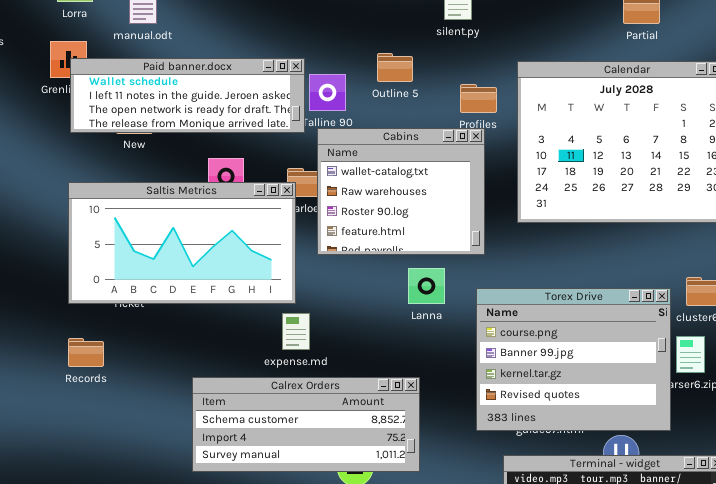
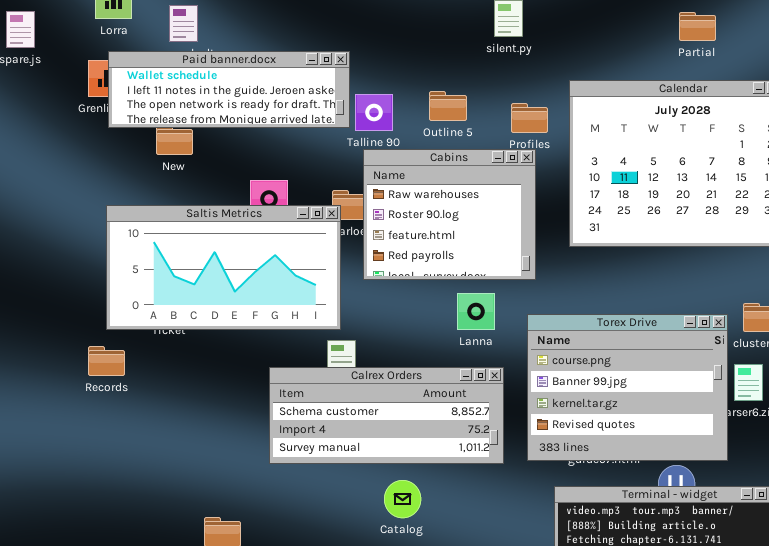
Outline 5: [377,53,413,82] -> [429,91,467,121], moved
Paid banner.docx: [70,58,305,133] -> [108,51,350,128], moved
Cabins: [317,128,485,255] -> [363,149,536,280], scrolled down 1 row
Records: [68,338,104,367] -> [88,346,125,376], moved
Calrex Orders: [192,377,420,472] -> [269,367,504,464], moved

